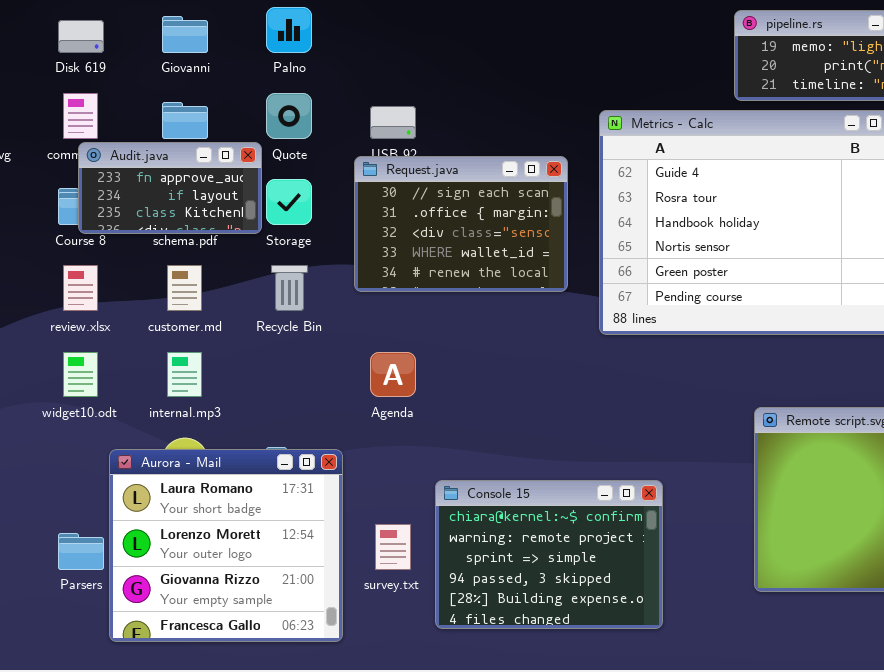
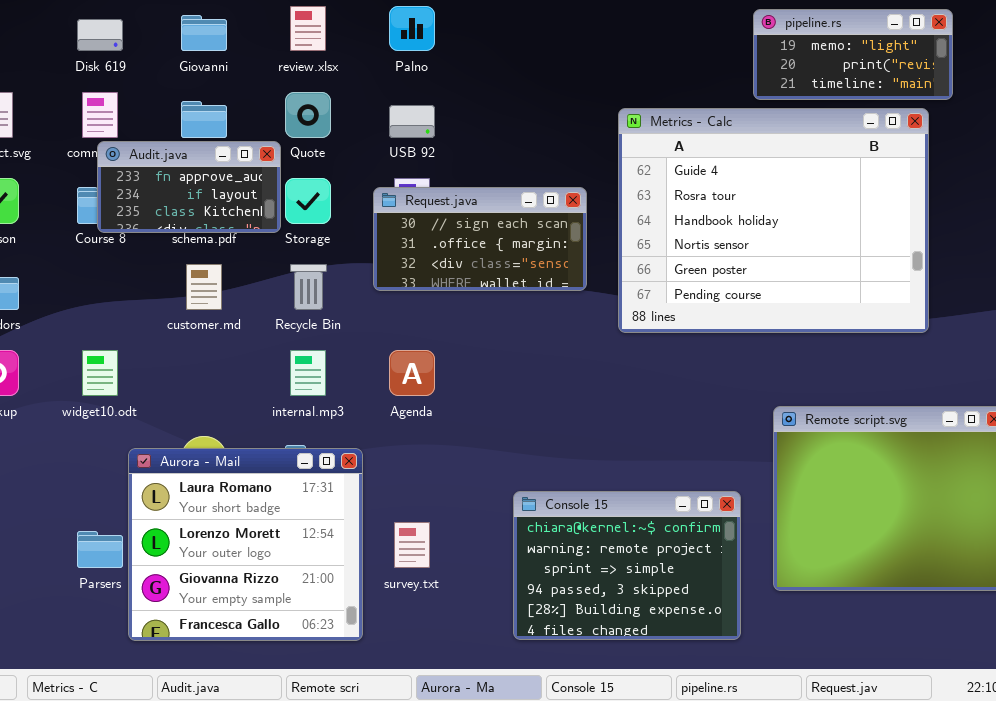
Palno: [266,7,312,53] -> [389,6,435,51], moved
Request.java: [354,156,568,292] -> [373,187,587,291], resized
review.xlsx: [63,265,98,311] -> [290,6,326,51], moved
internal.mp3: [167,352,202,397] -> [290,350,326,396], moved
Console 15: [435,480,663,629] -> [513,491,741,640], moved

